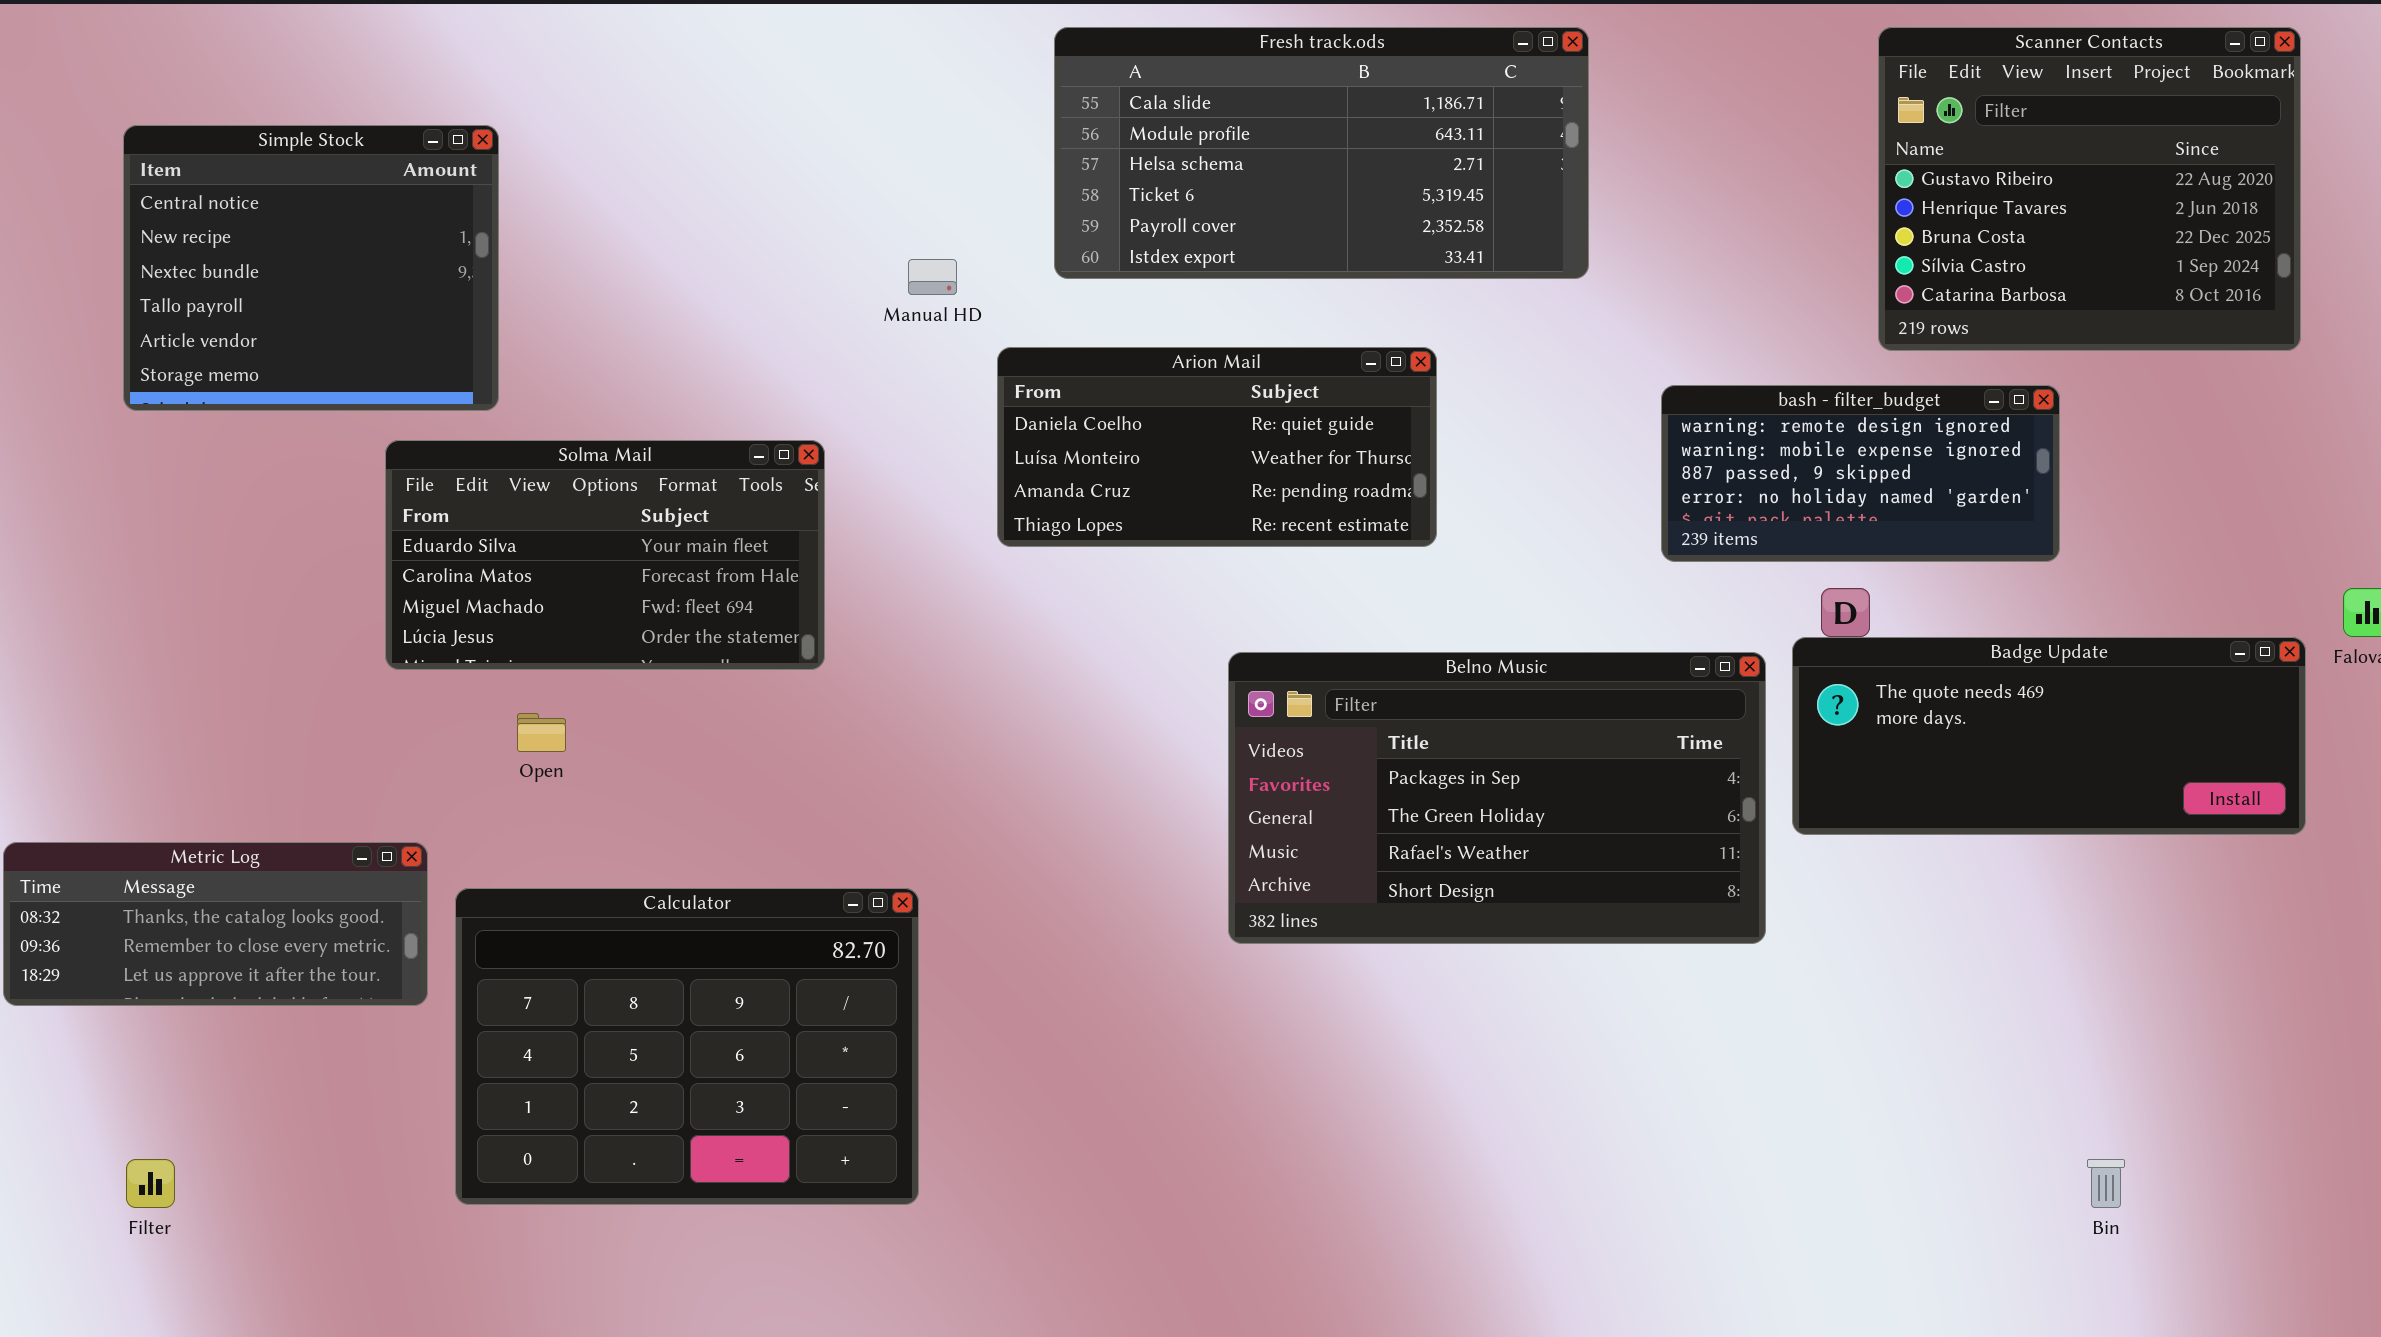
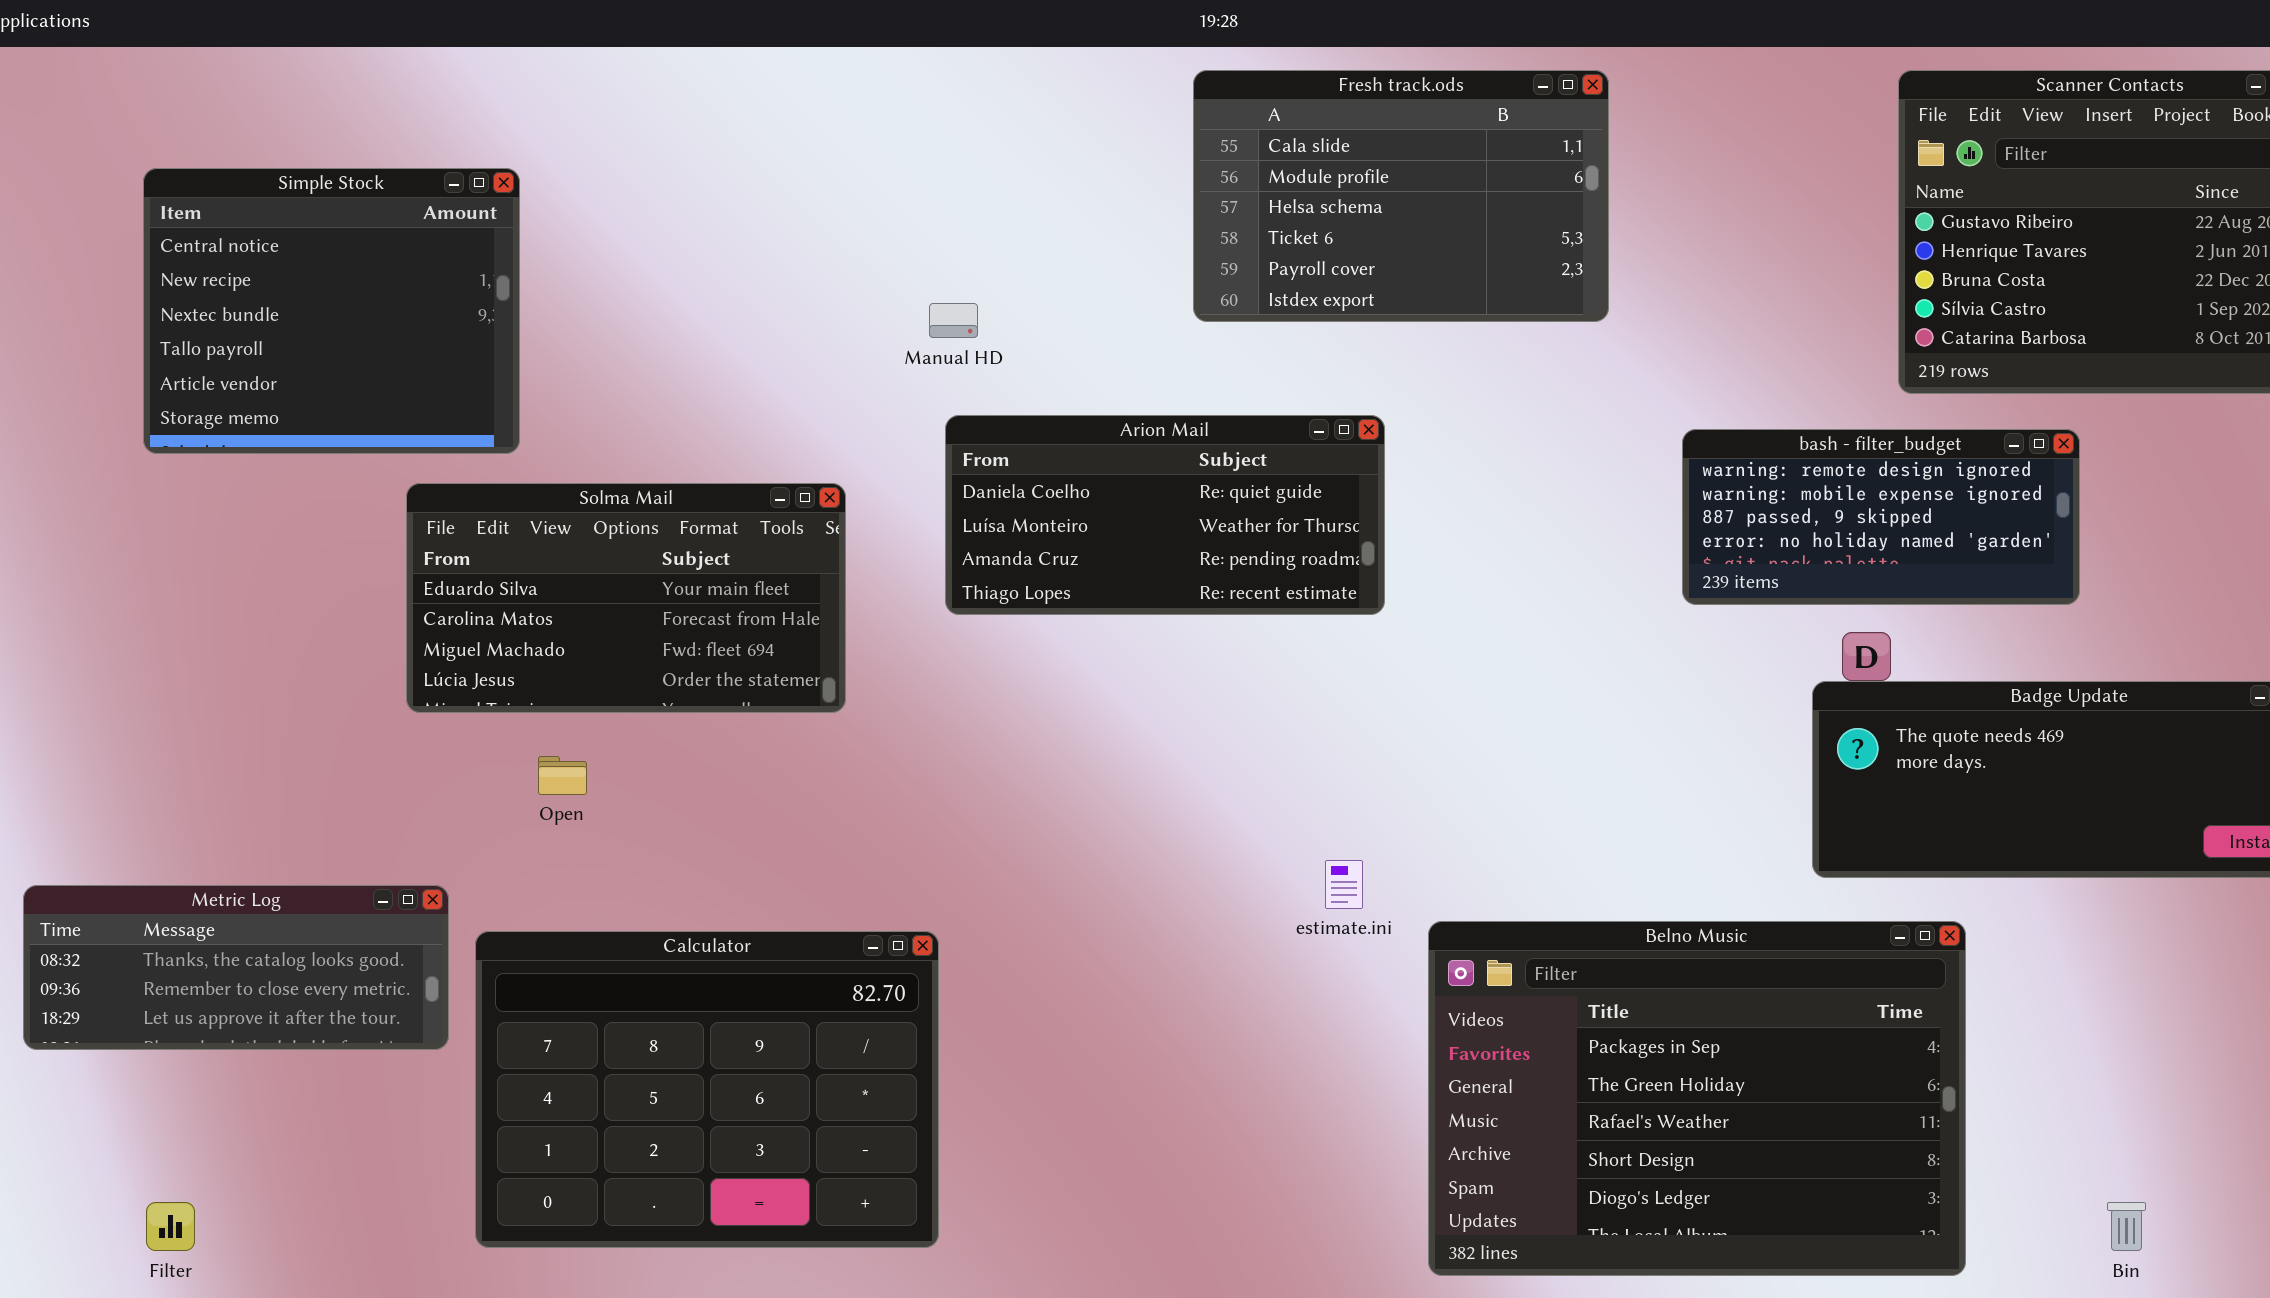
Fresh track.ods: [1054,27,1589,279] -> [1193,70,1609,322], resized
Arion Mail: [997,347,1437,547] -> [945,415,1385,615], moved
Belno Music: [1228,652,1766,944] -> [1428,921,1966,1276], moved, resized

